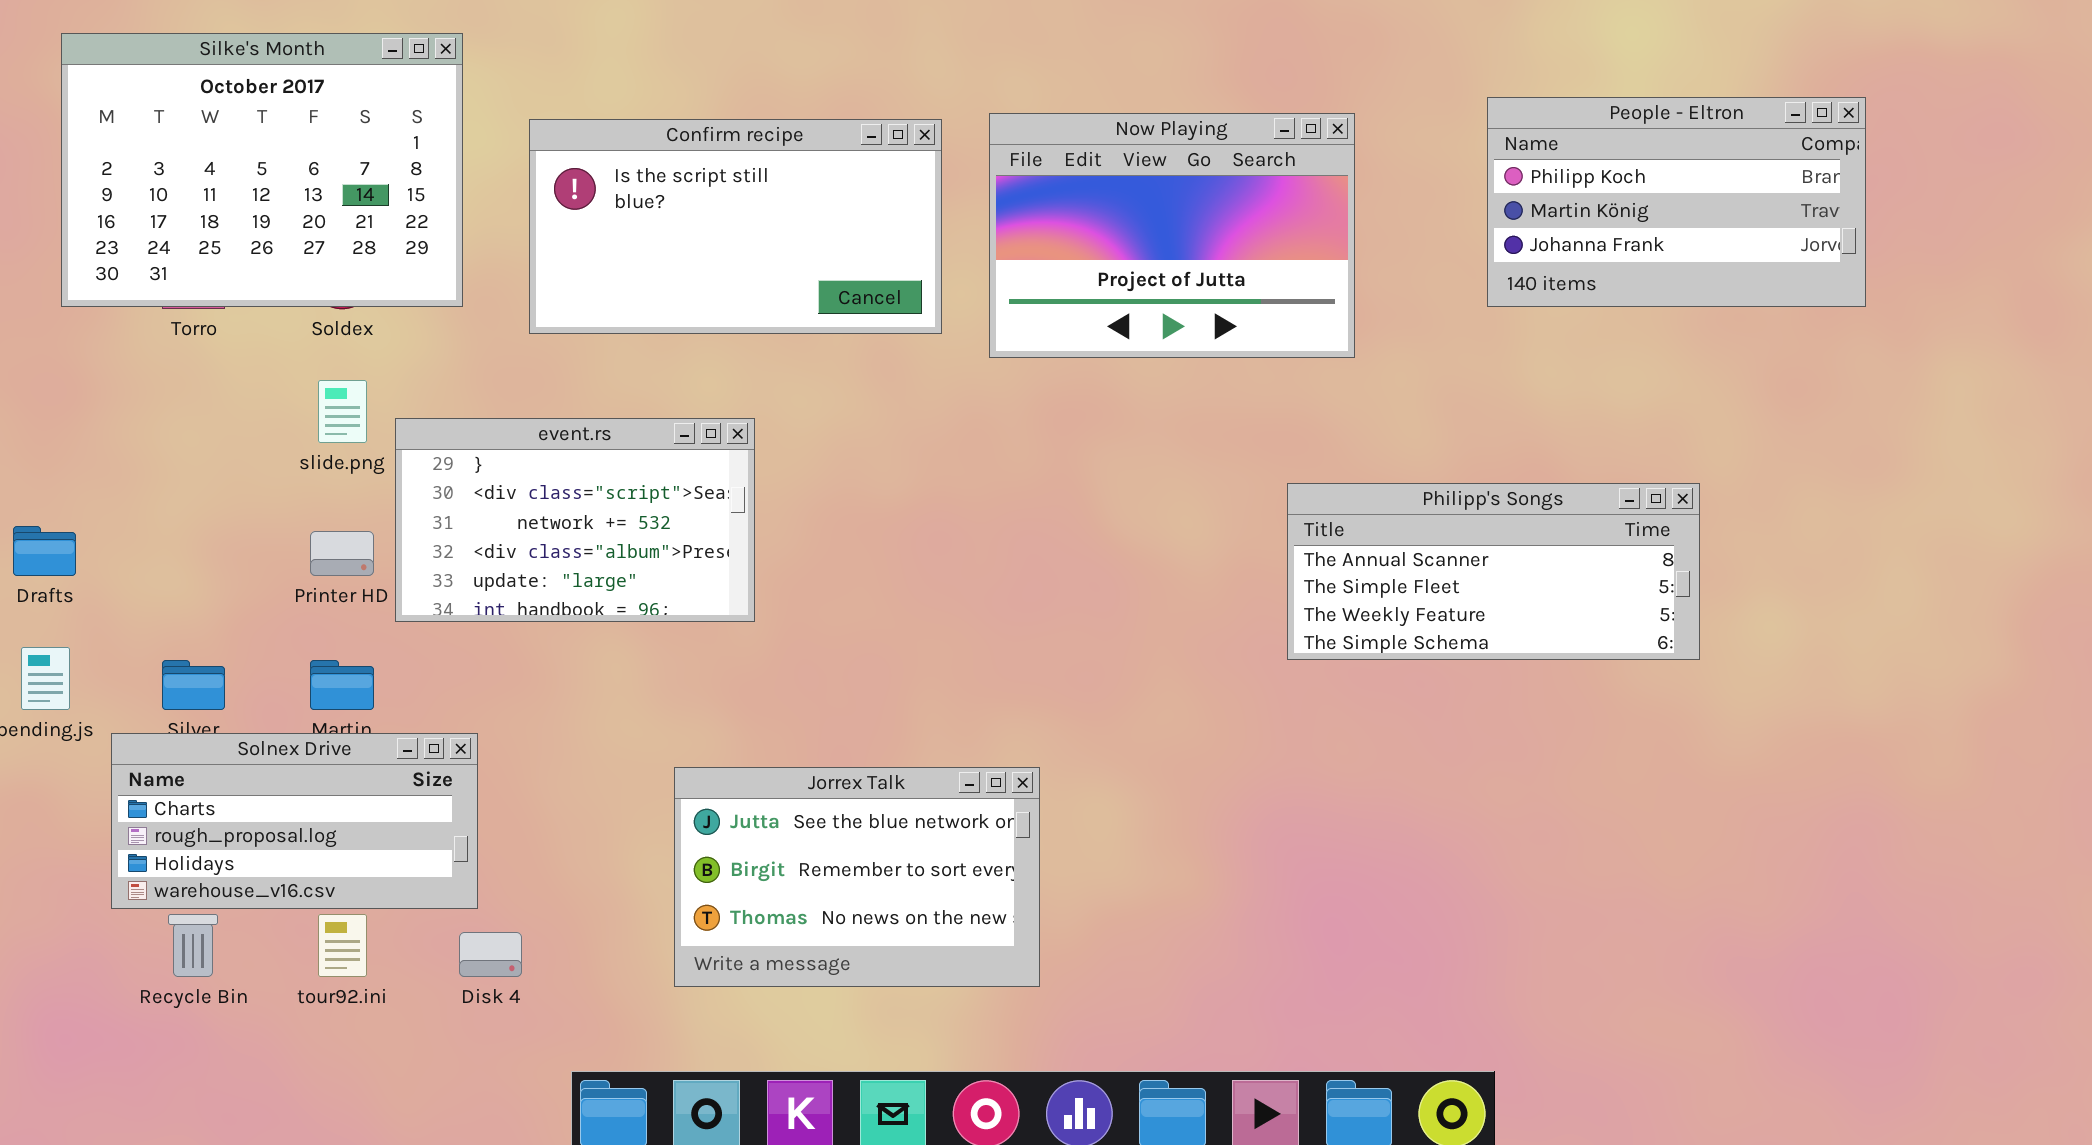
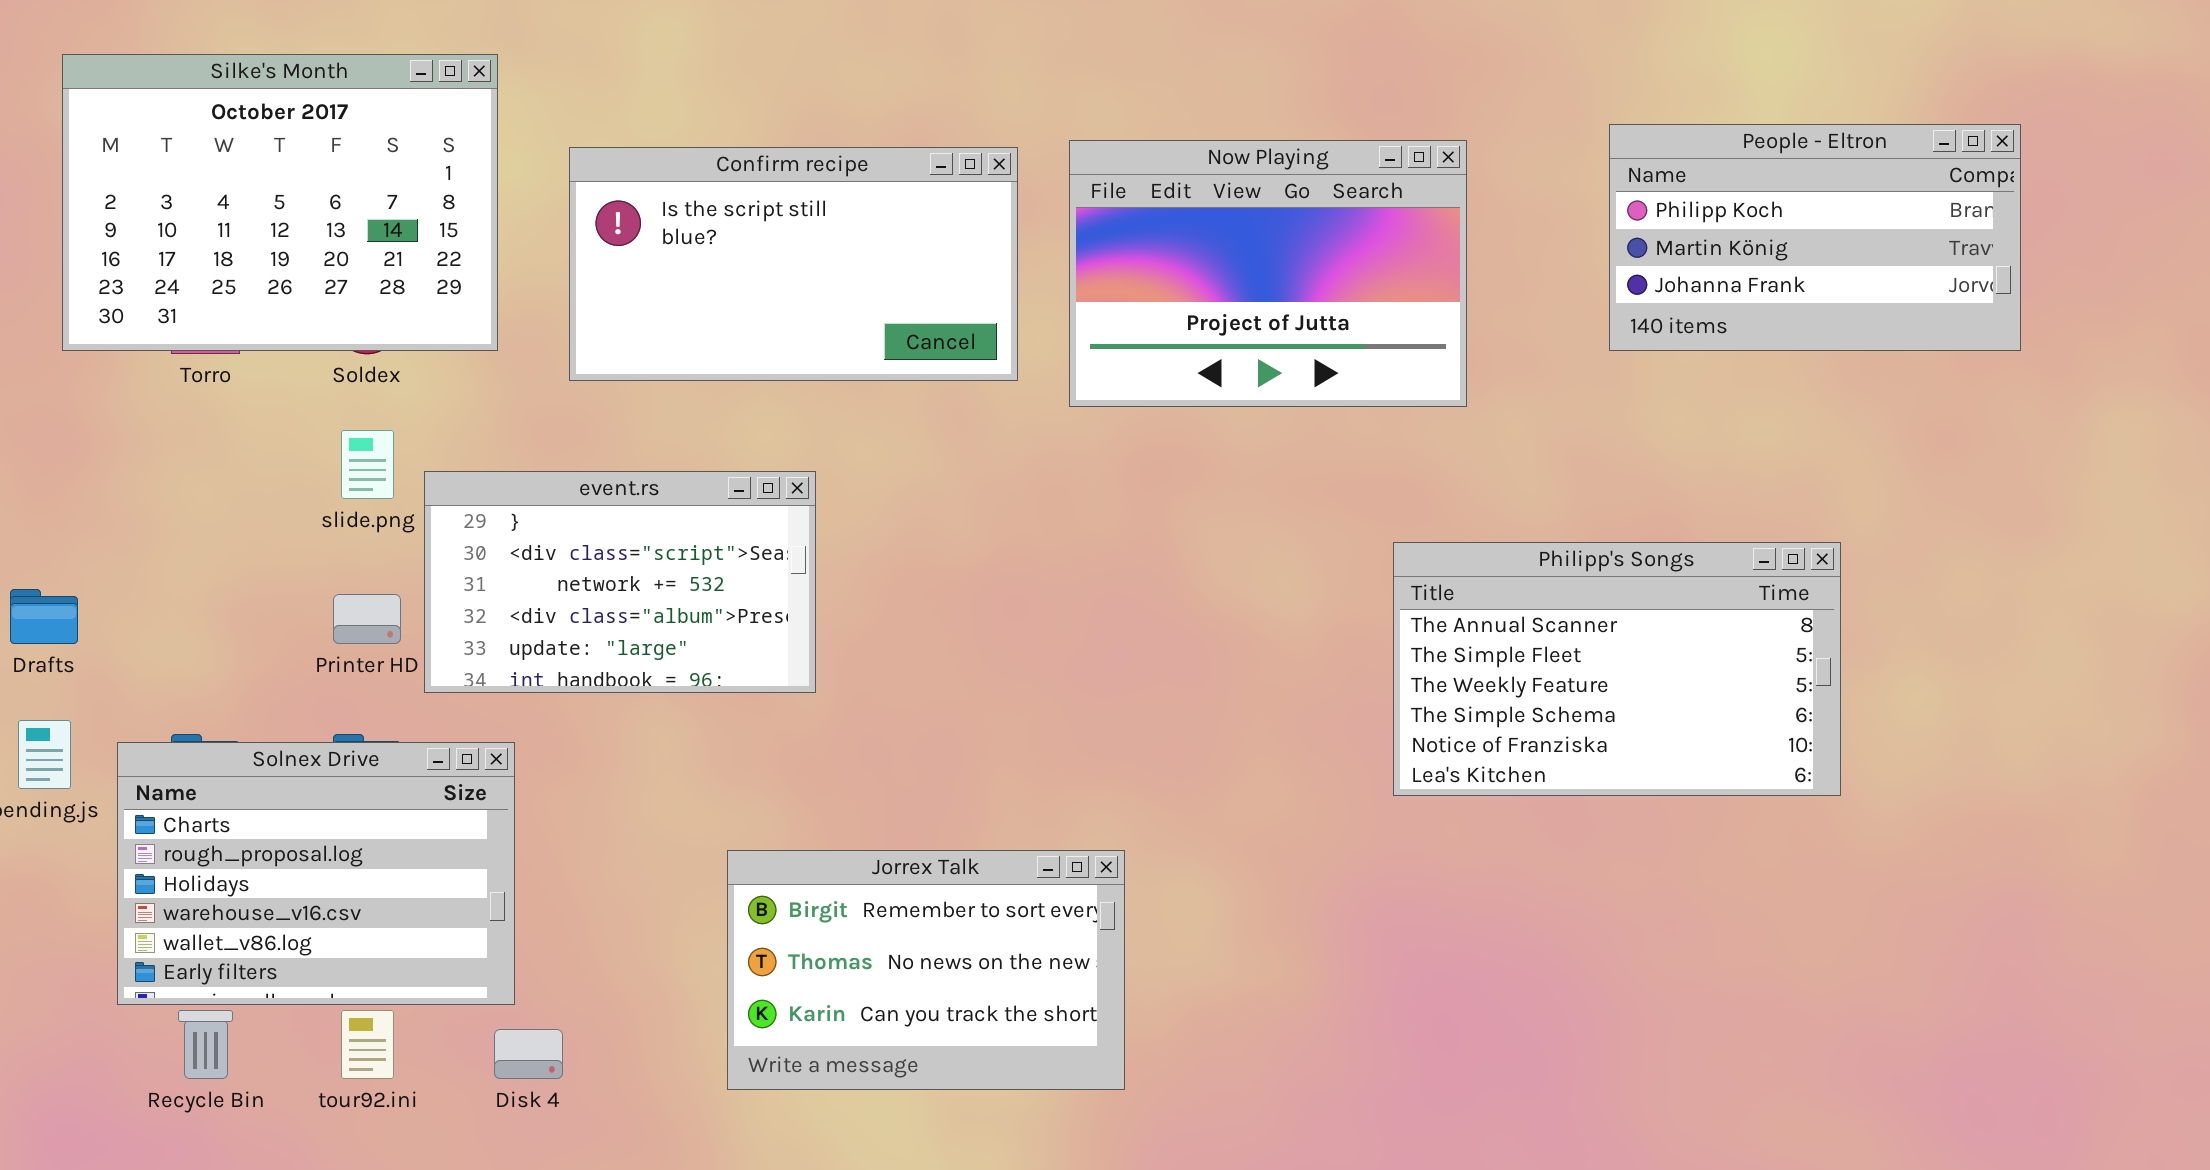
Philipp's Songs: [1287,483,1700,660] -> [1393,542,1841,796], resized
Solnex Drive: [111,733,478,909] -> [117,742,515,1005], resized
Jorrex Talk: [674,767,1040,987] -> [727,850,1125,1090], scrolled down 1 row

